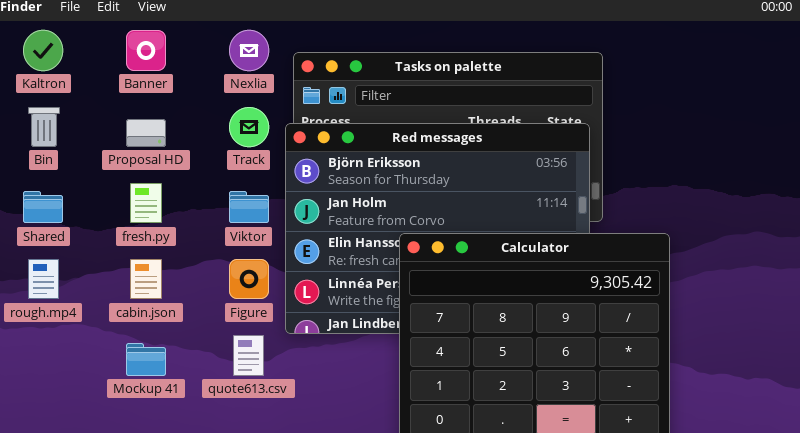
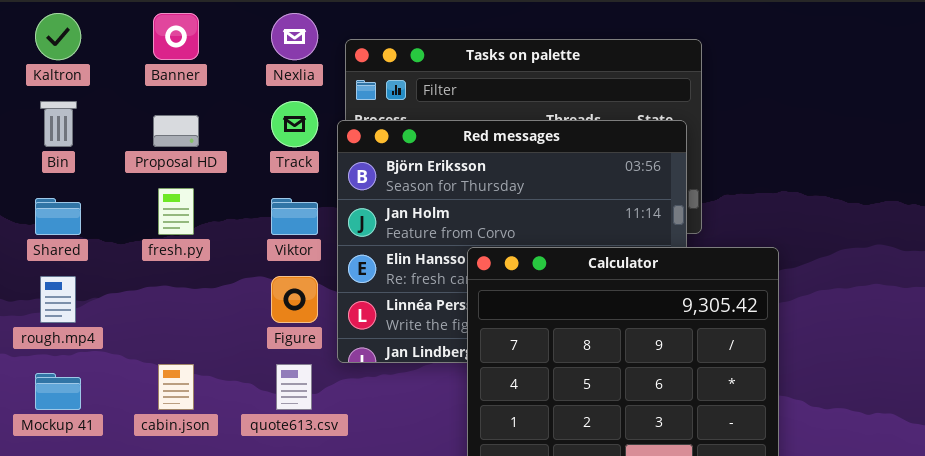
cabin.json: [130,259,162,299] -> [158,364,194,410], moved
Mockup 41: [126,343,166,376] -> [35,373,81,410], moved

